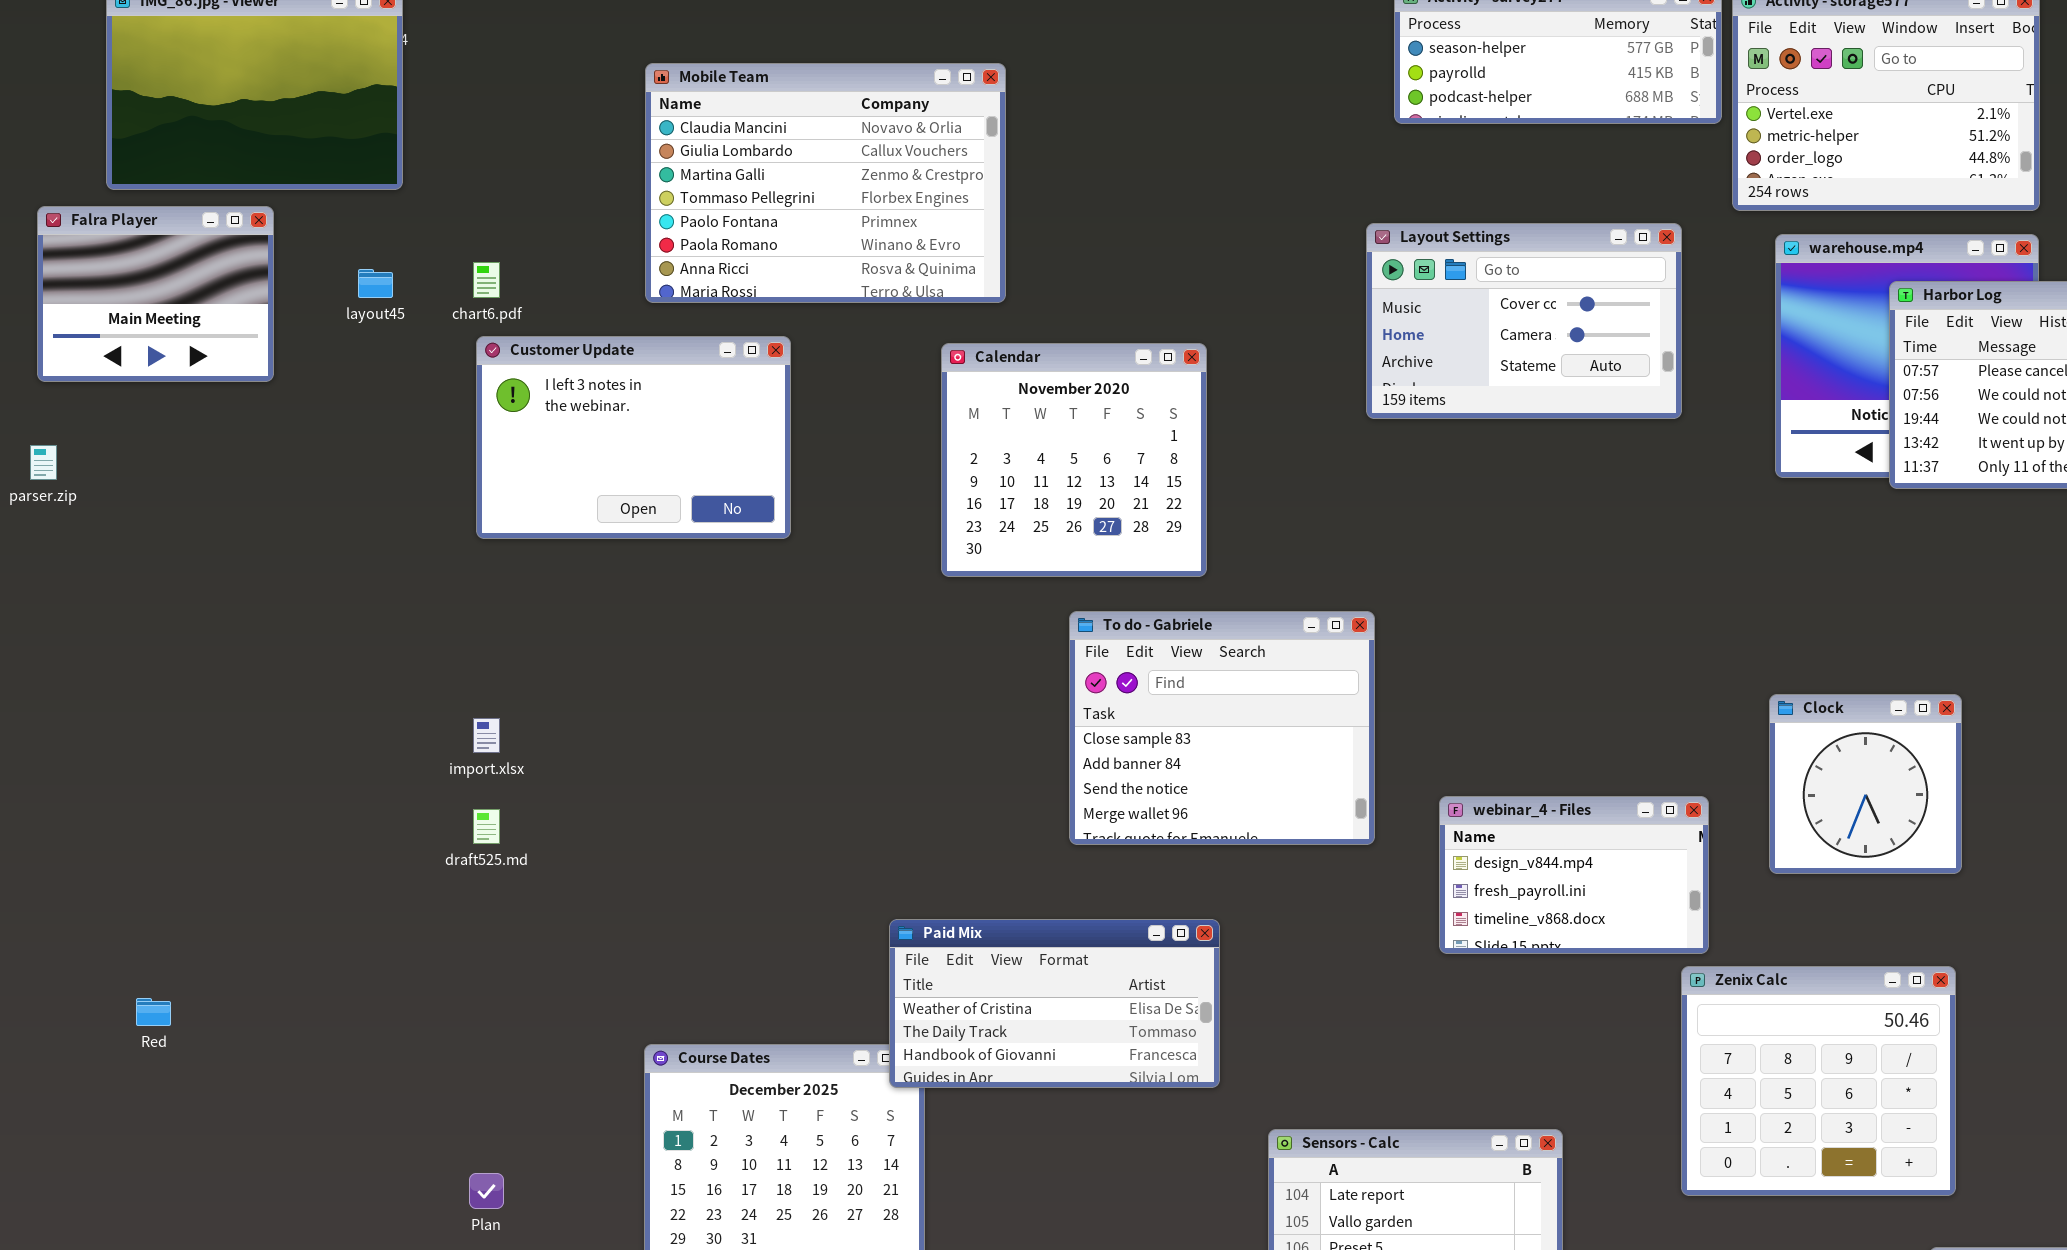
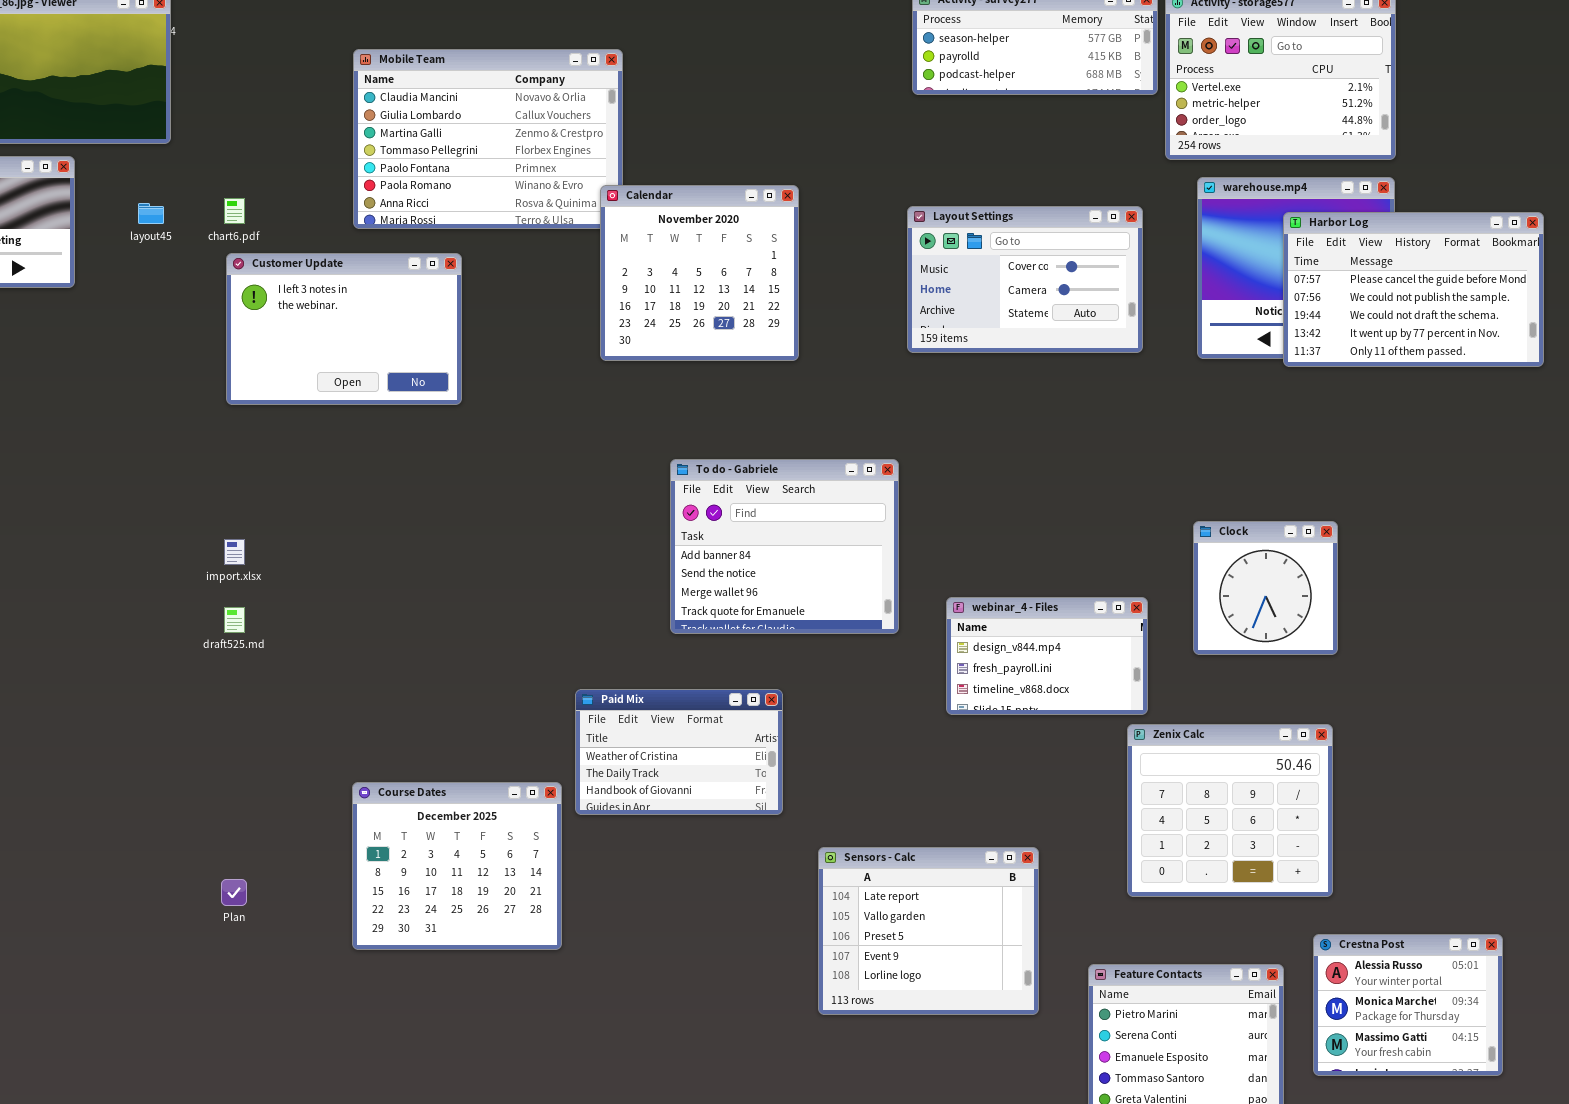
Layout Settings: [1366,223,1682,419] -> [907,206,1143,353], moved
Calendar: [941,343,1207,577] -> [600,185,799,361], moved
To do - Gabriele: [1069,611,1375,845] -> [670,459,899,634], scrolled down 1 row
Paid Mix: [889,919,1220,1088] -> [575,689,783,815], resized

